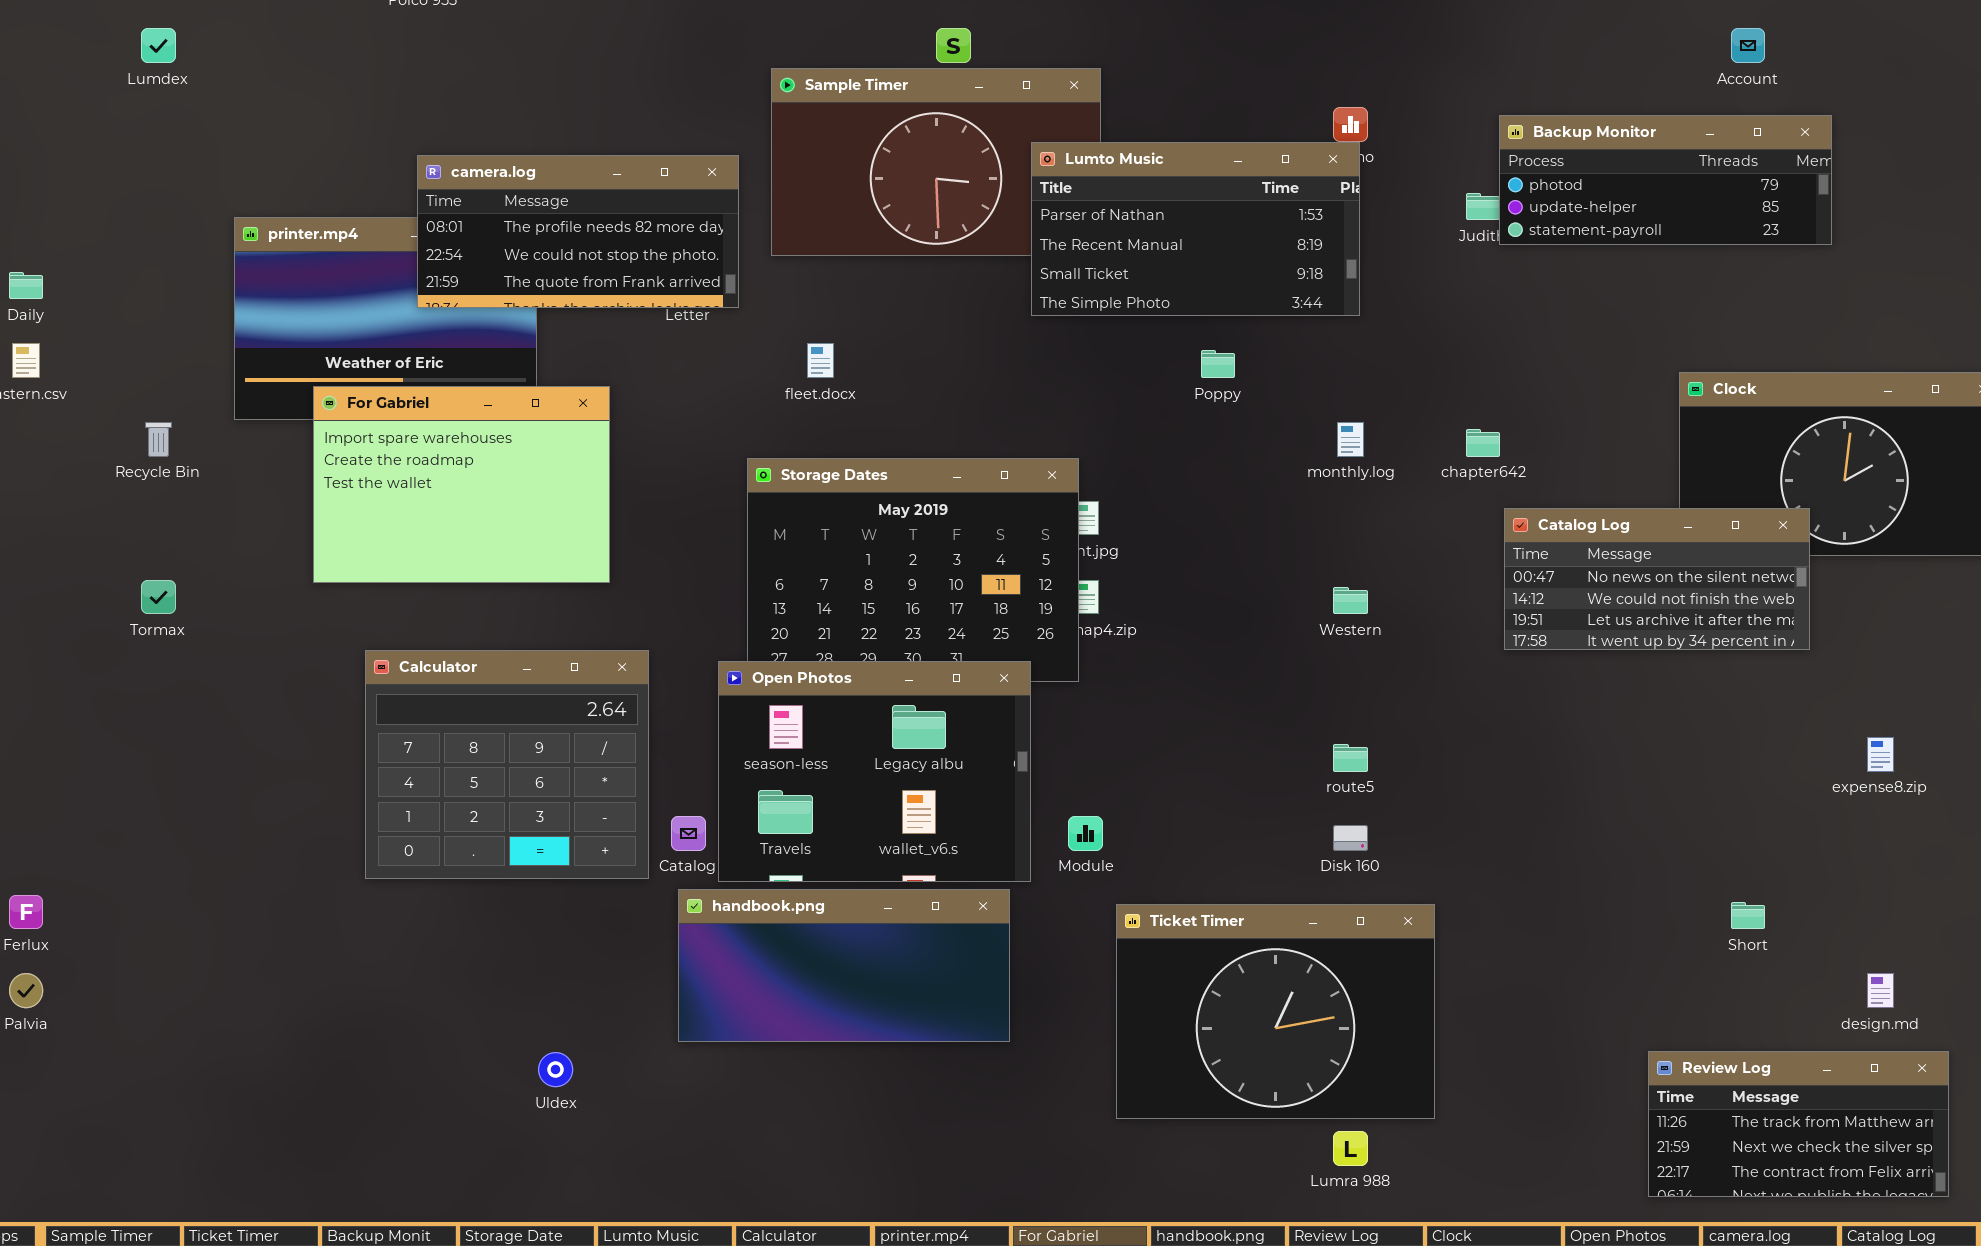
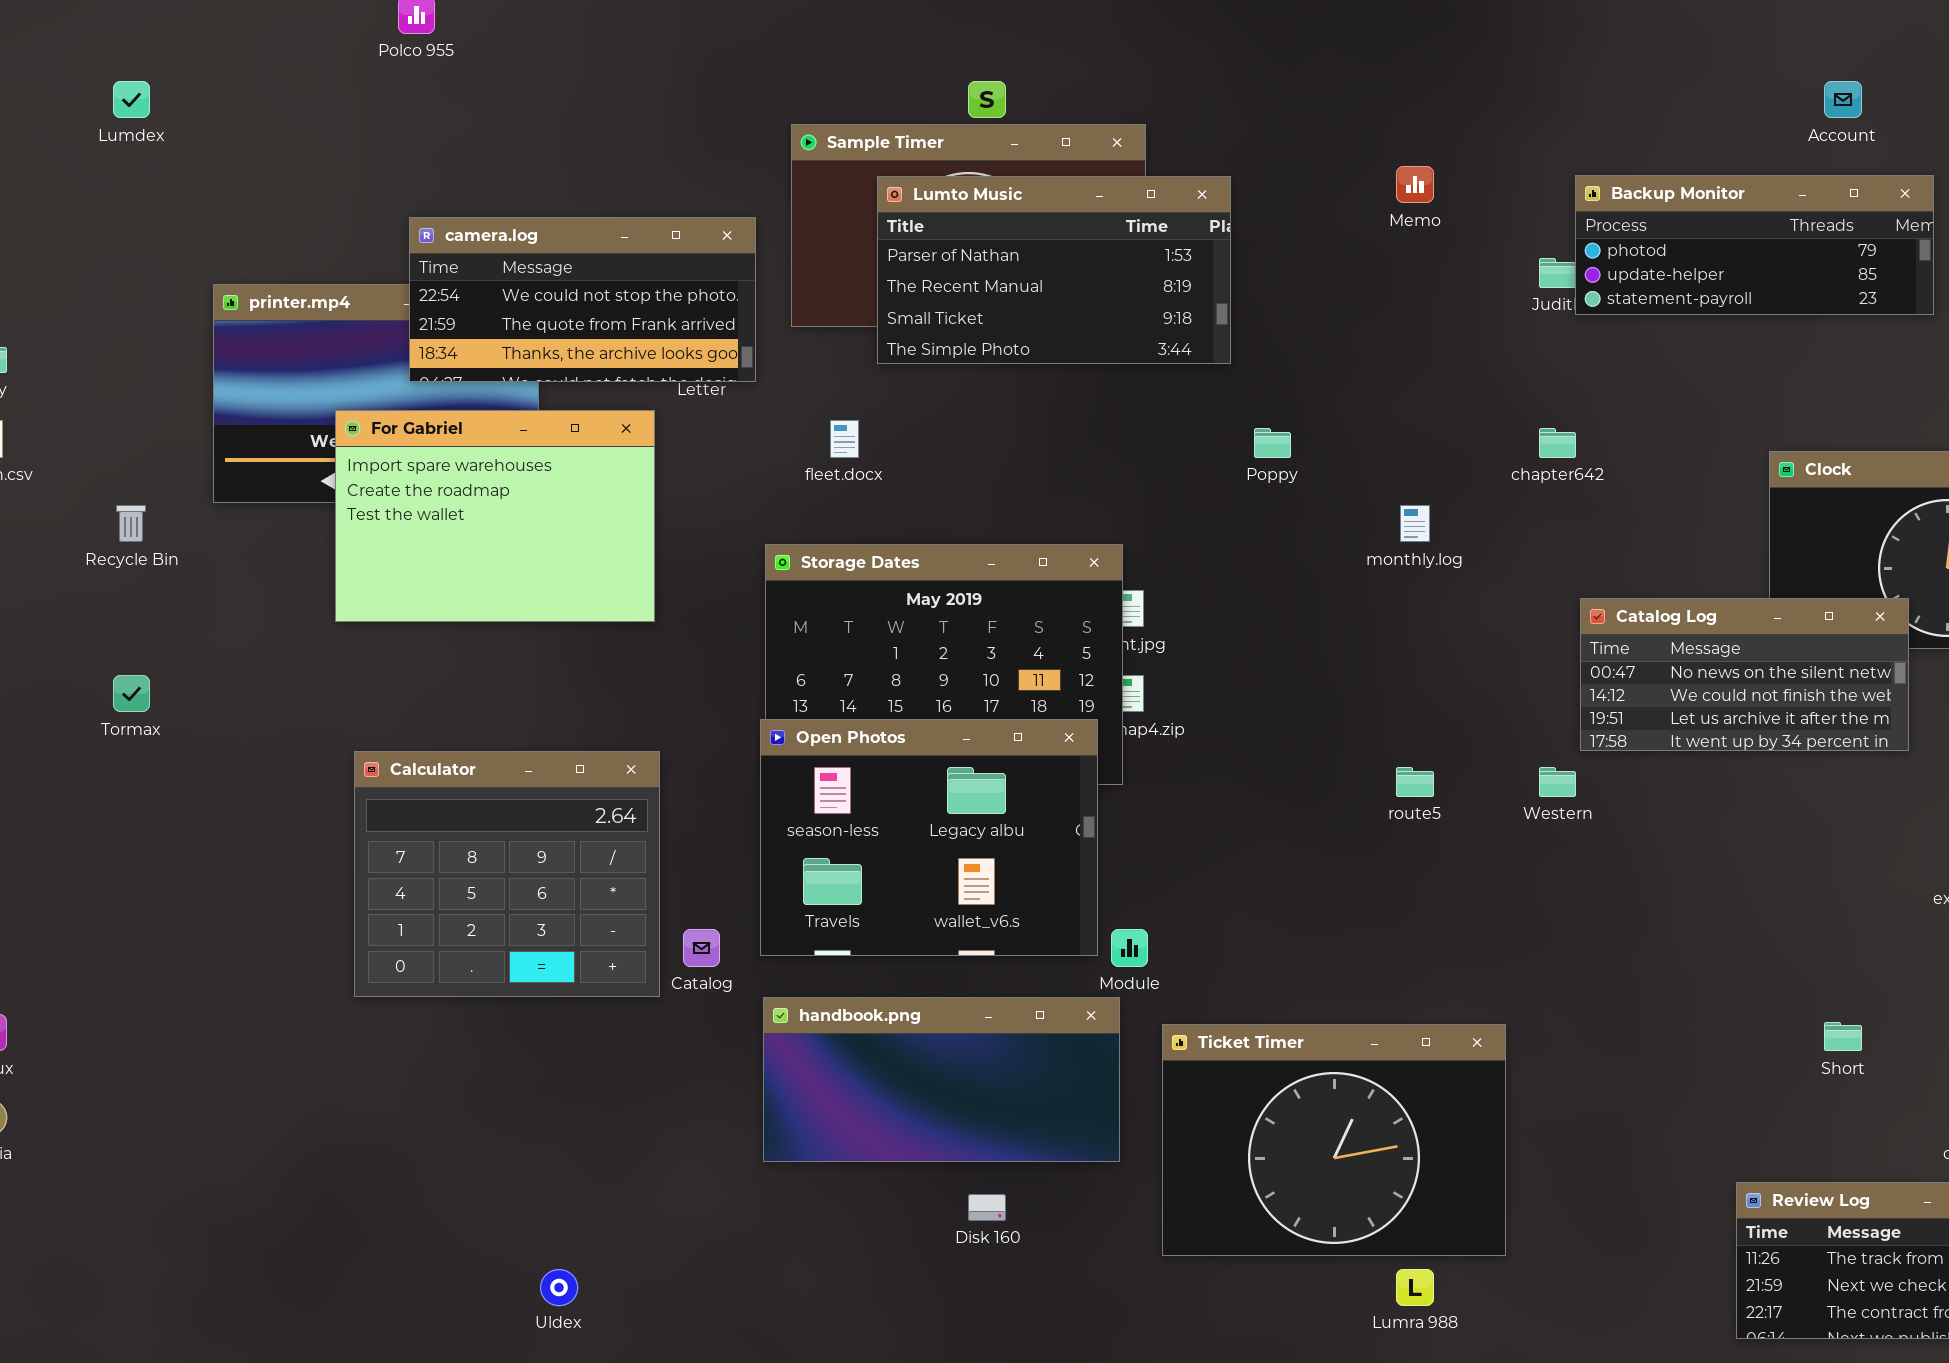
Lumto Music: [1031,142,1360,316] -> [877,176,1231,364], moved
camera.log: [417,155,739,308] -> [409,217,756,382], scrolled down 1 row
For Gabriel: [313,386,610,583] -> [335,410,655,622], moved
chapter642: [1466,429,1500,457] -> [1539,428,1576,458], moved
Western: [1333,587,1368,614] -> [1539,767,1576,797], moved
Open Photos: [718,661,1031,882] -> [760,719,1098,956], moved
route5: [1333,744,1368,772] -> [1396,767,1434,797], moved
Disk 160: [1333,825,1368,851] -> [968,1194,1006,1221], moved
handbook.png: [678,889,1010,1042] -> [763,997,1120,1162], moved
Uldex: [538,1052,573,1087] -> [540,1269,578,1306], moved

